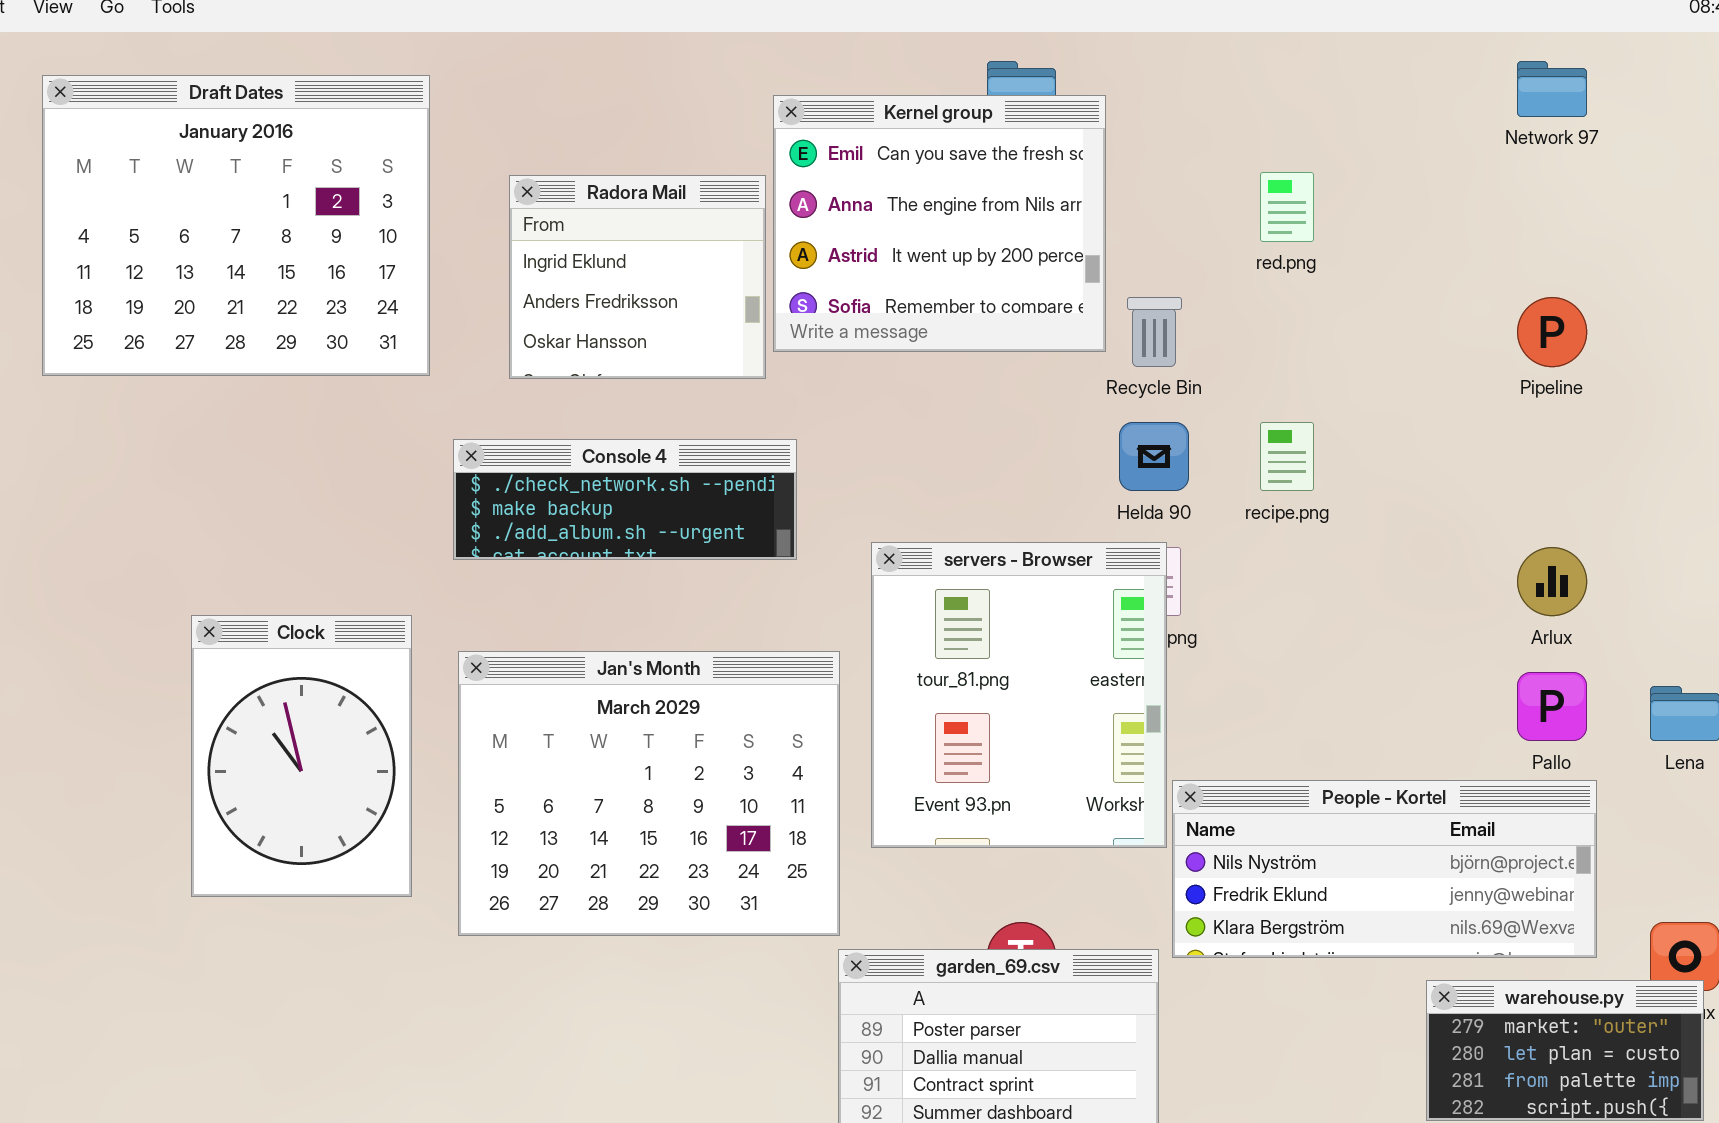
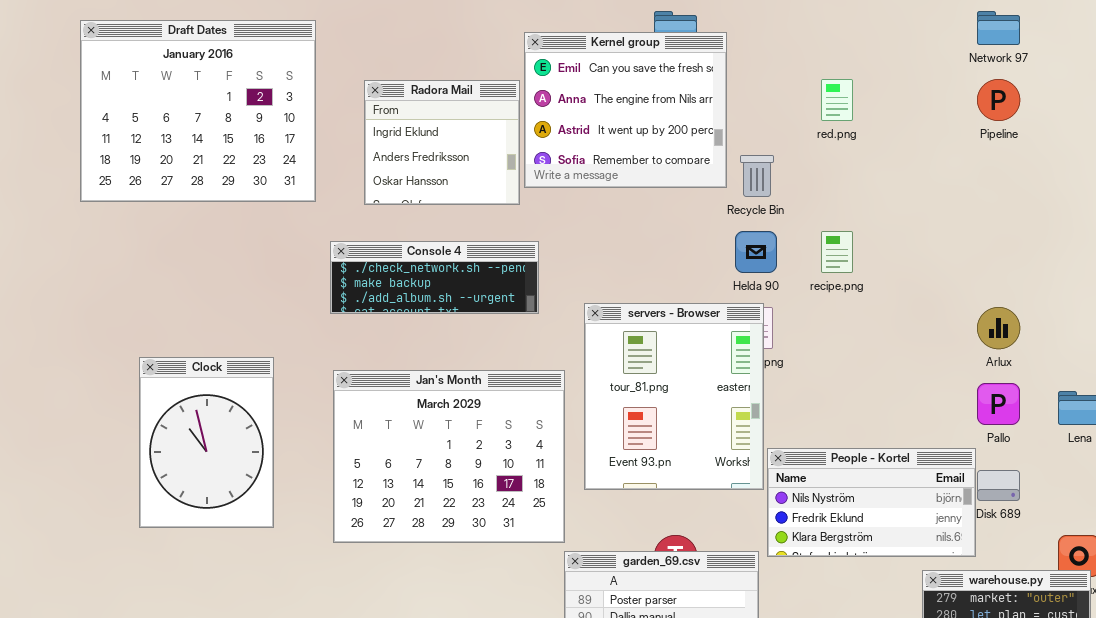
Pipeline: [1517,297,1587,367] -> [977,79,1020,121], moved
Clock: [191,615,412,897] -> [139,357,274,528], moved
People - Kortel: [1172,780,1597,958] -> [767,448,976,557], resized

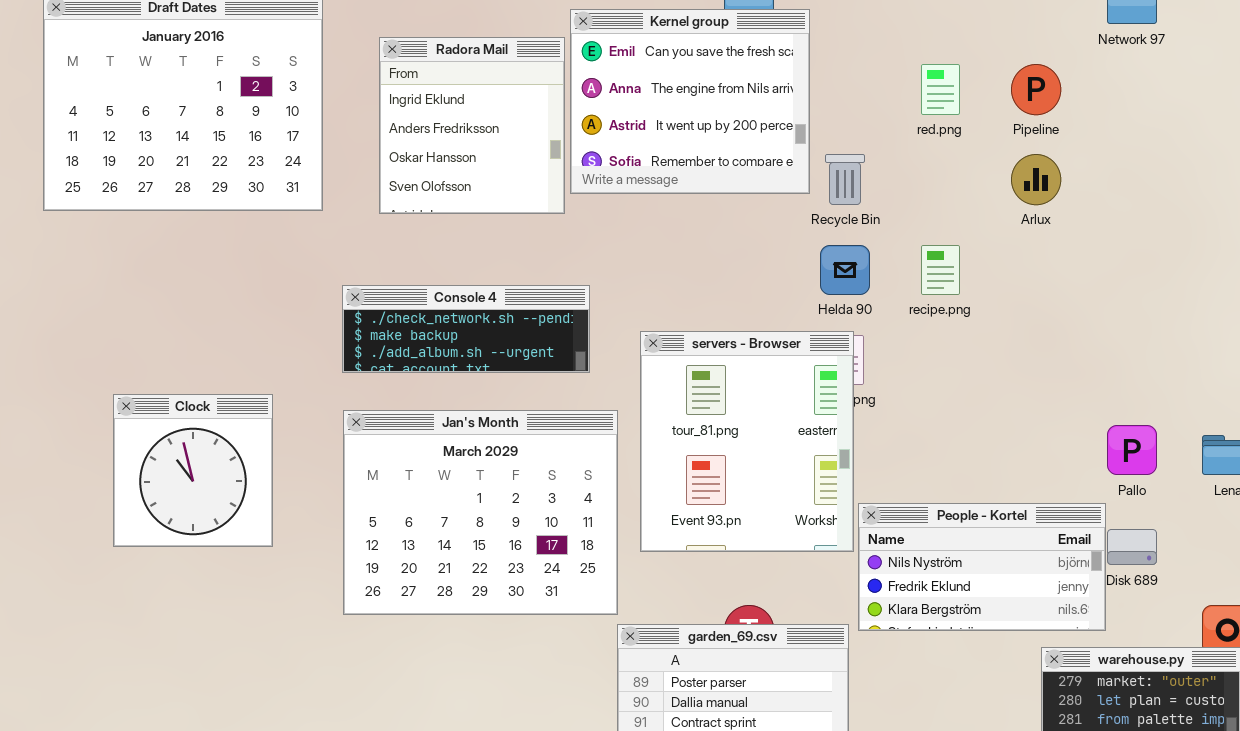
Pipeline: [977,79,1020,121] -> [1011,64,1061,115], moved
Radora Mail: [364,80,520,205] -> [379,37,565,214], resized
Console 4: [330,241,539,314] -> [342,285,590,373], moved
Arlux: [977,307,1020,349] -> [1011,154,1061,205], moved
Clock: [139,357,274,528] -> [113,394,273,547], resized

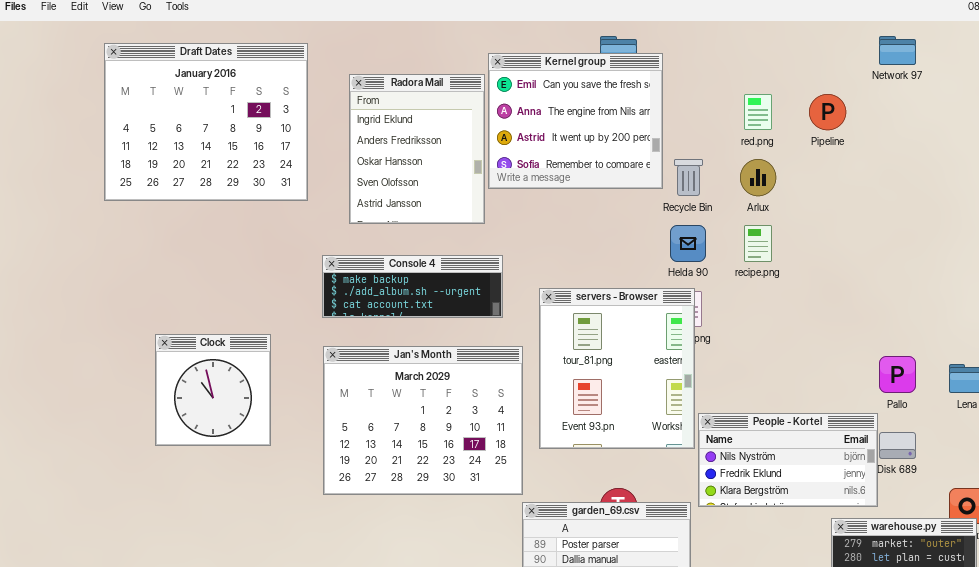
Radora Mail: [379,37,565,214] -> [349,74,485,224], resized
Arlux: [1011,154,1061,205] -> [740,159,776,196], moved
Console 4: [342,285,590,373] -> [322,255,503,318], scrolled down 1 row

